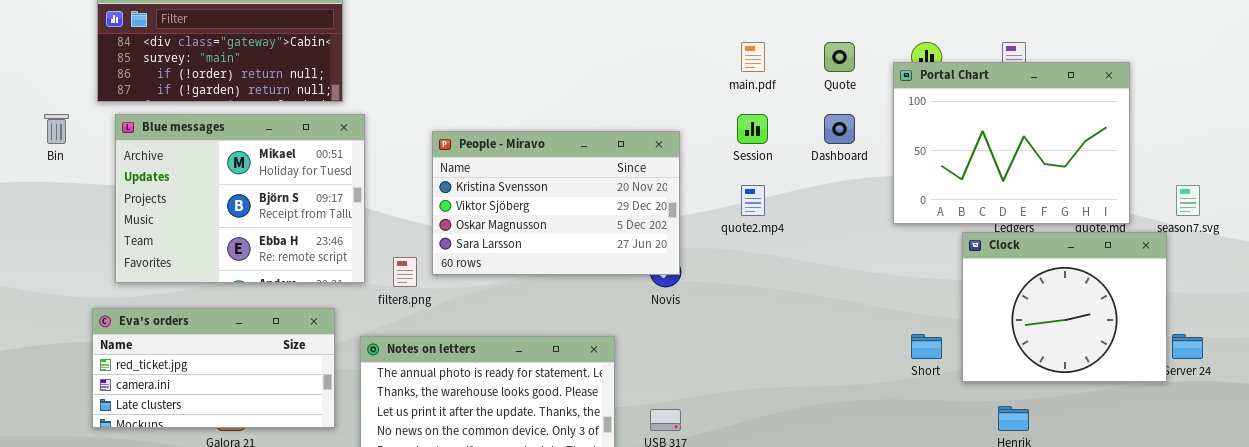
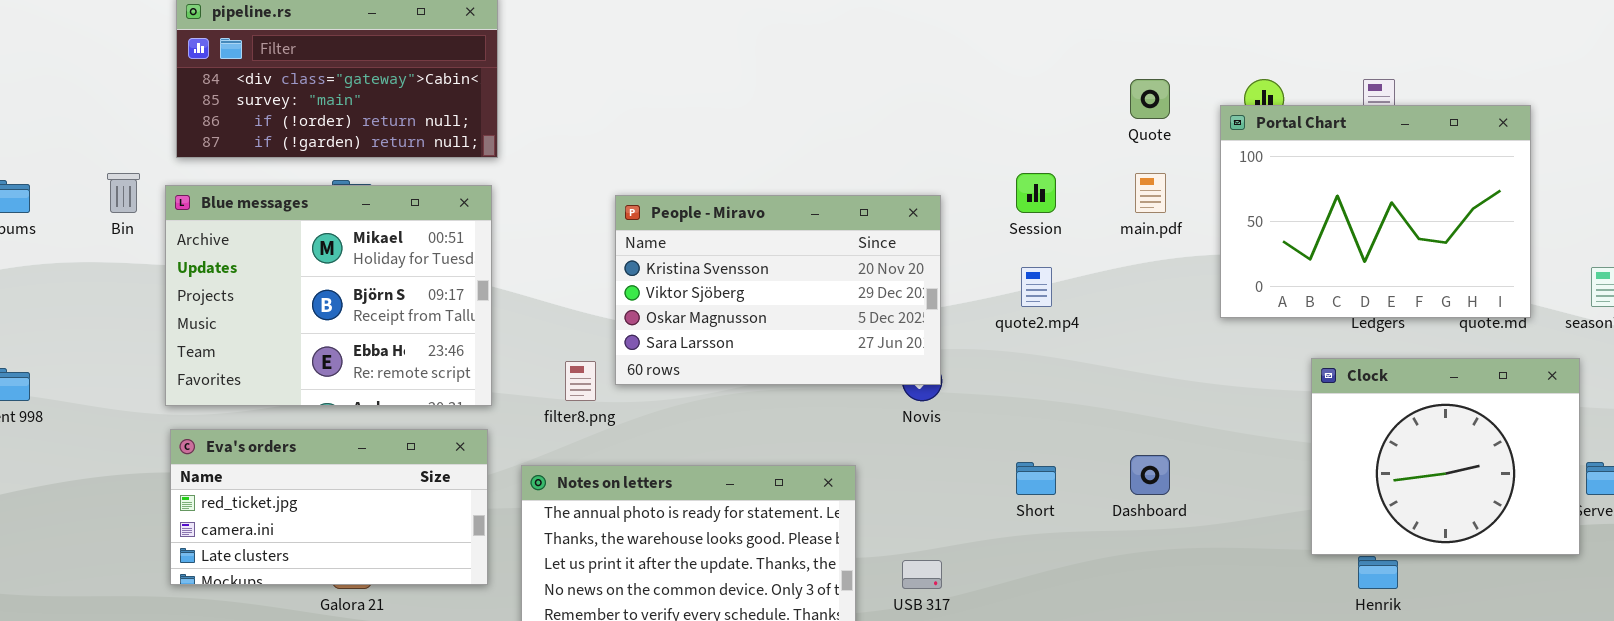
main.pdf: [741,42,765,72] -> [1135,173,1166,213], moved
Dashboard: [824,114,855,144] -> [1130,455,1170,495], moved
Blue messages: [115,114,365,283] -> [165,185,492,406], moved
Clock: [962,232,1167,382] -> [1311,358,1580,555], moved
Short: [911,334,942,359] -> [1016,462,1056,495], moved

